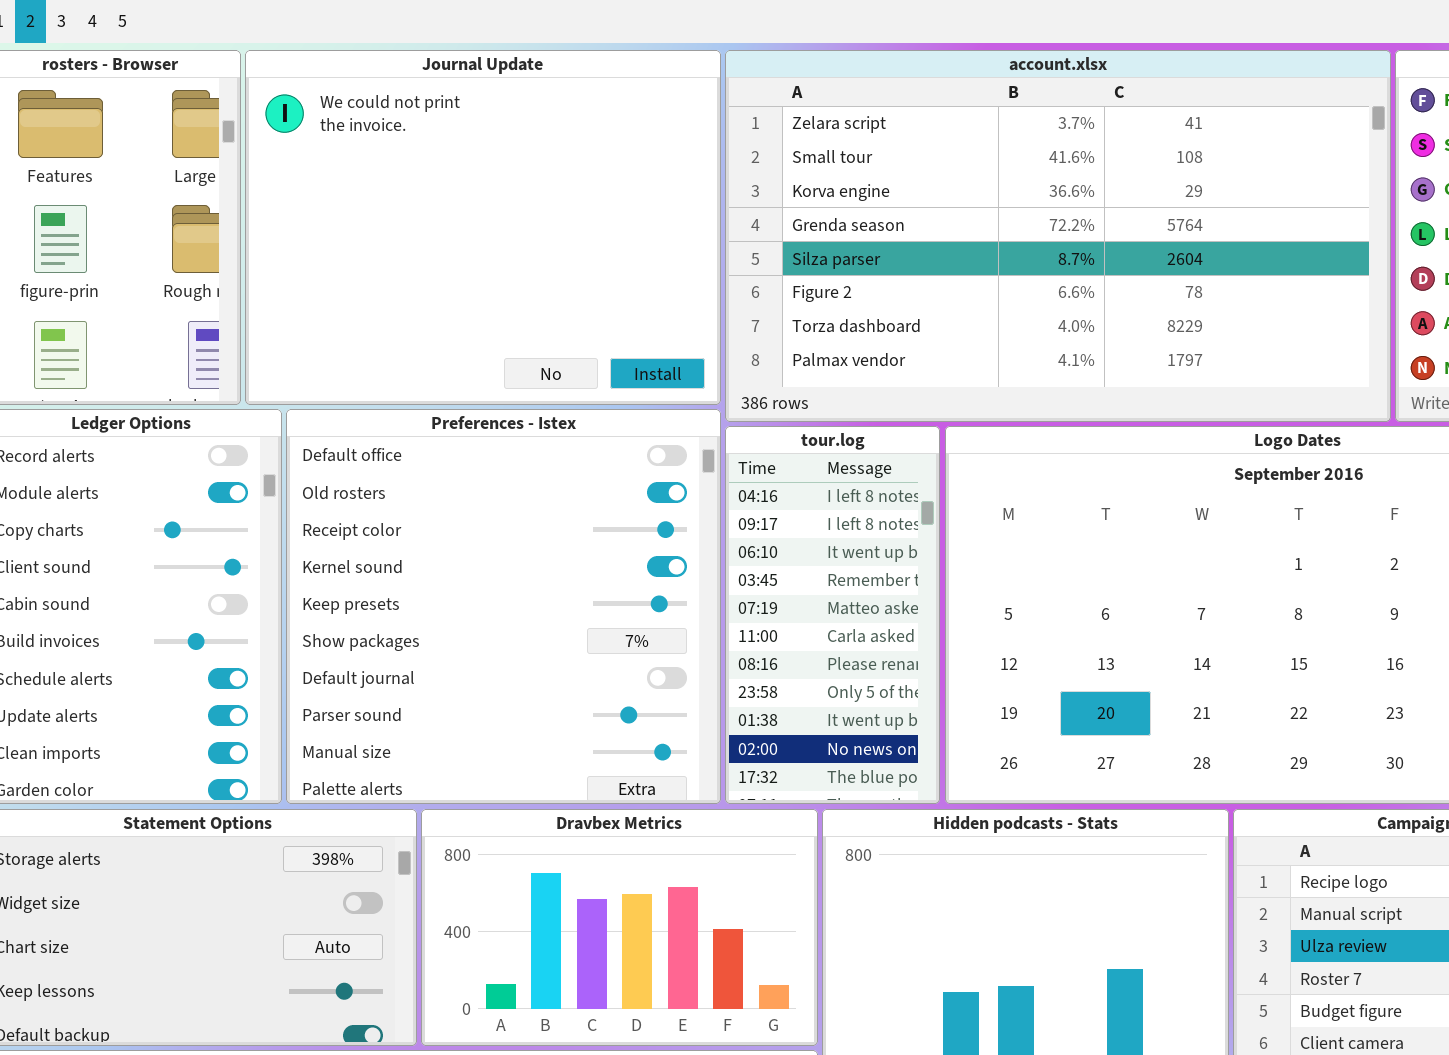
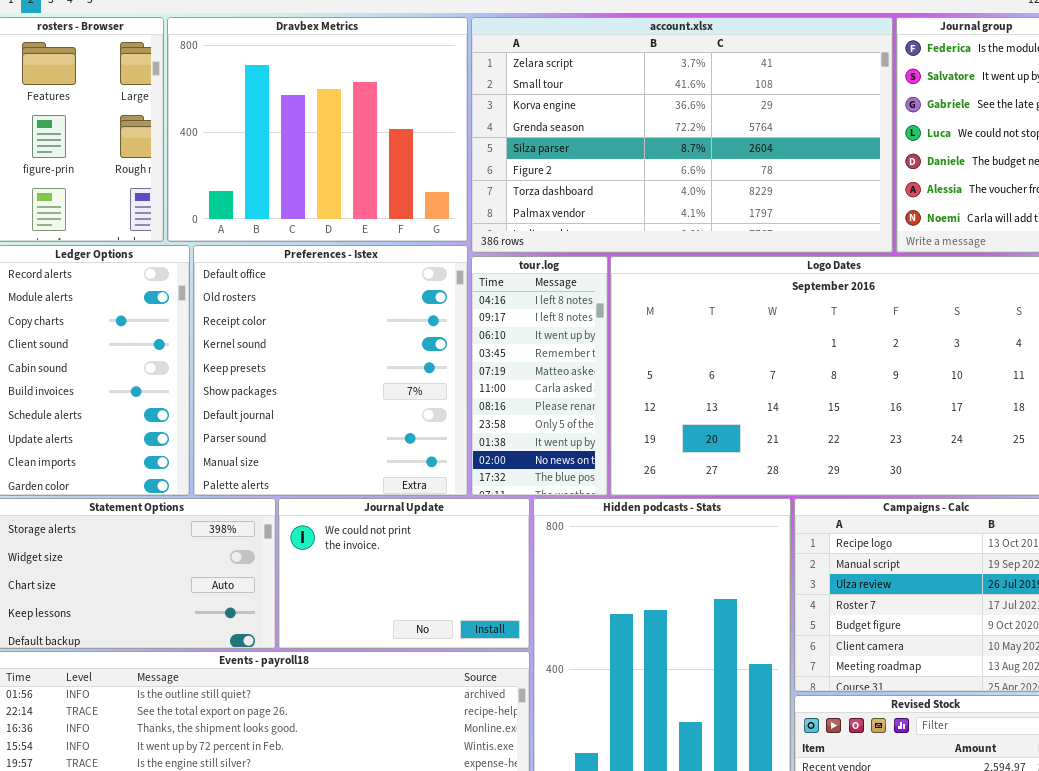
Journal Update: [245,50,721,405] -> [278,498,530,649], moved, resized
Dravbex Metrics: [421,809,818,1046] -> [167,17,468,242], moved, resized

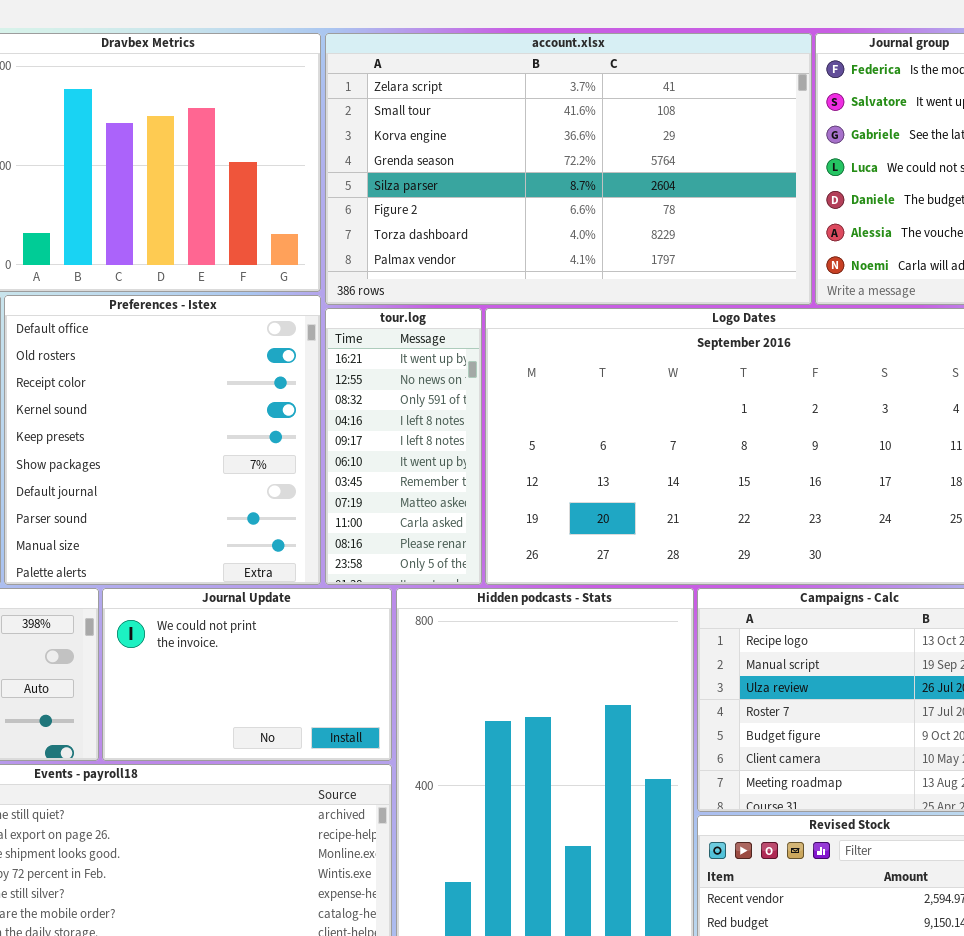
tour.log: [471,256,608,496] -> [325,308,482,585], scrolled up 3 rows

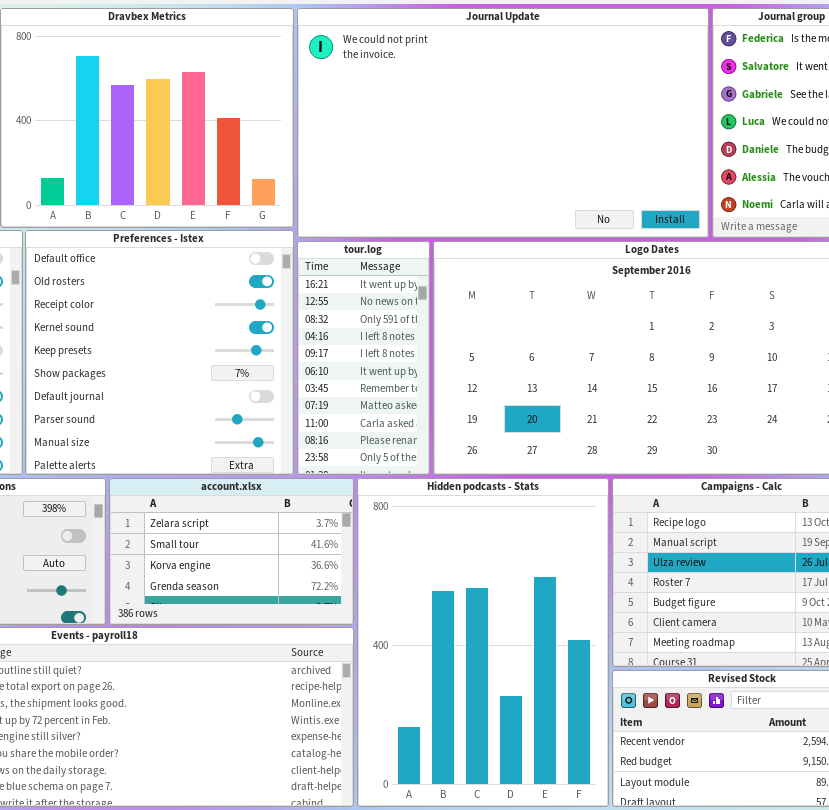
account.xlsx: [325,33,812,305] -> [109,478,354,625], moved, resized
Journal Update: [102,588,392,761] -> [297,8,709,238], moved, resized

